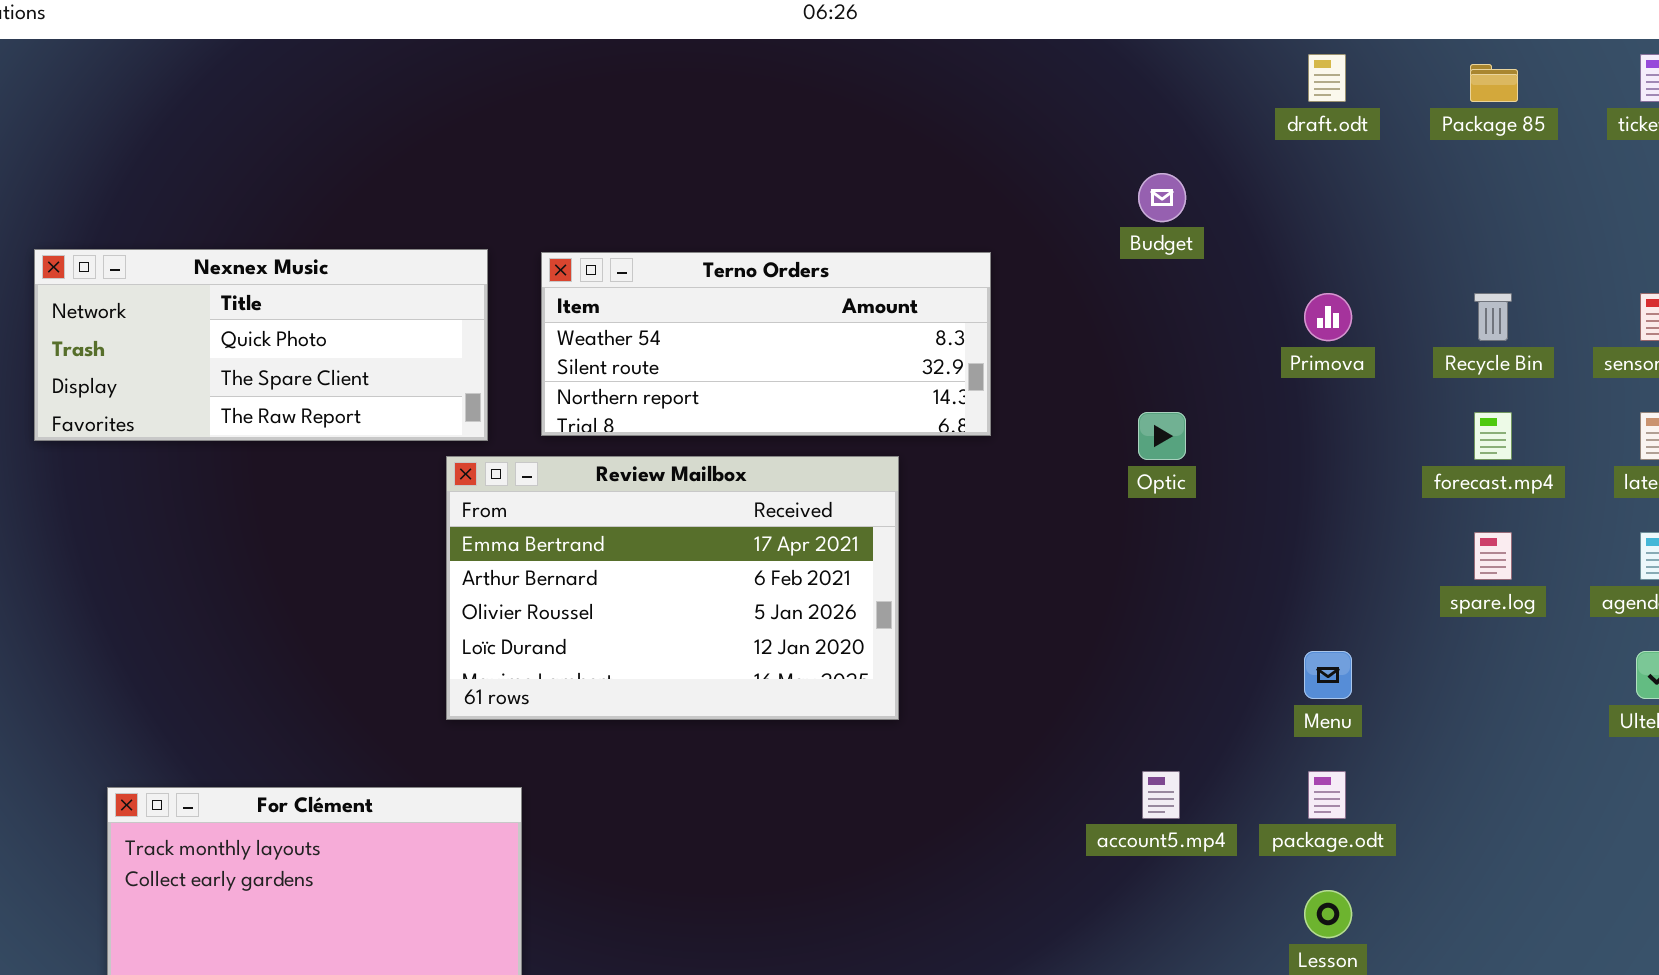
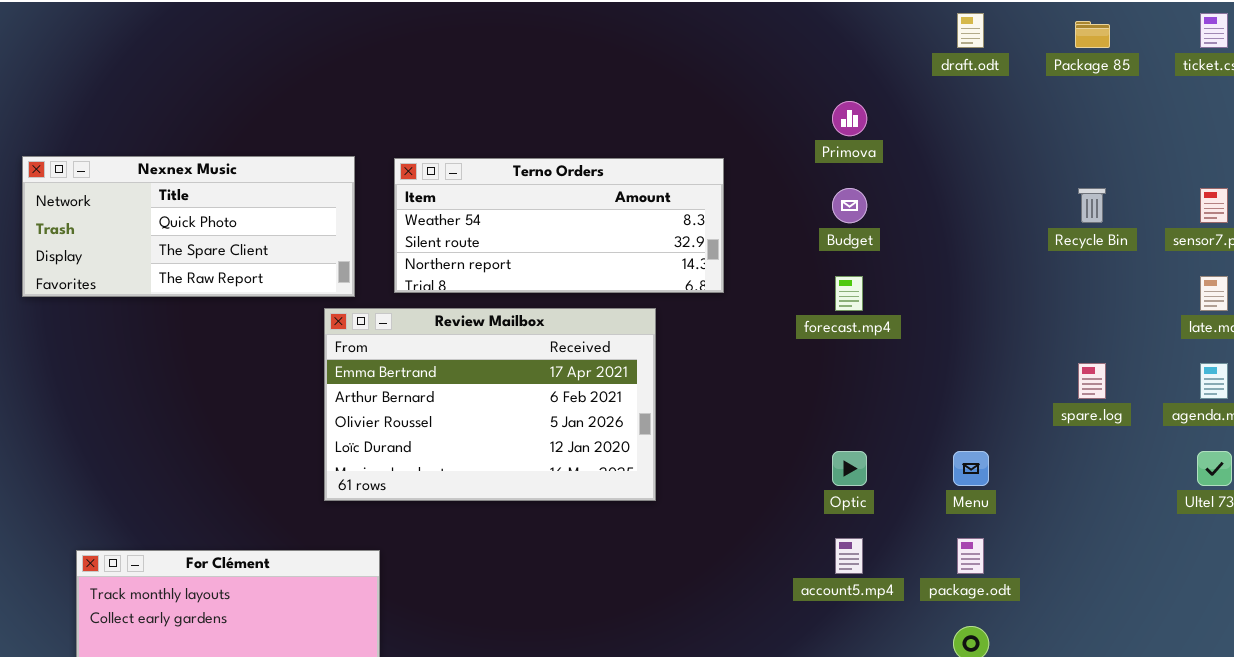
Budget: [1138,173,1186,222] -> [832,188,867,223], moved
Primova: [1304,293,1352,341] -> [832,101,867,136], moved
Optic: [1138,412,1186,460] -> [832,451,867,486], moved
forecast.mp4: [1474,412,1512,460] -> [835,276,863,311], moved

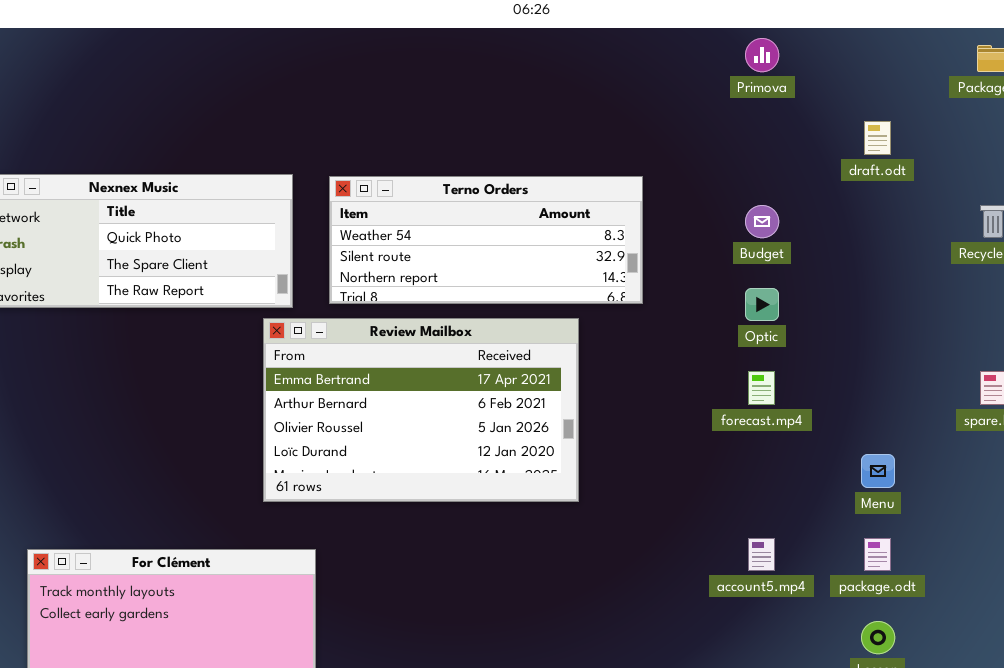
draft.odt: [957,13,984,48] -> [864,121,891,155], moved
Primova: [832,101,867,136] -> [745,38,779,72], moved
forecast.mp4: [835,276,863,311] -> [748,371,775,405], moved
Optic: [832,451,867,486] -> [745,288,779,321], moved

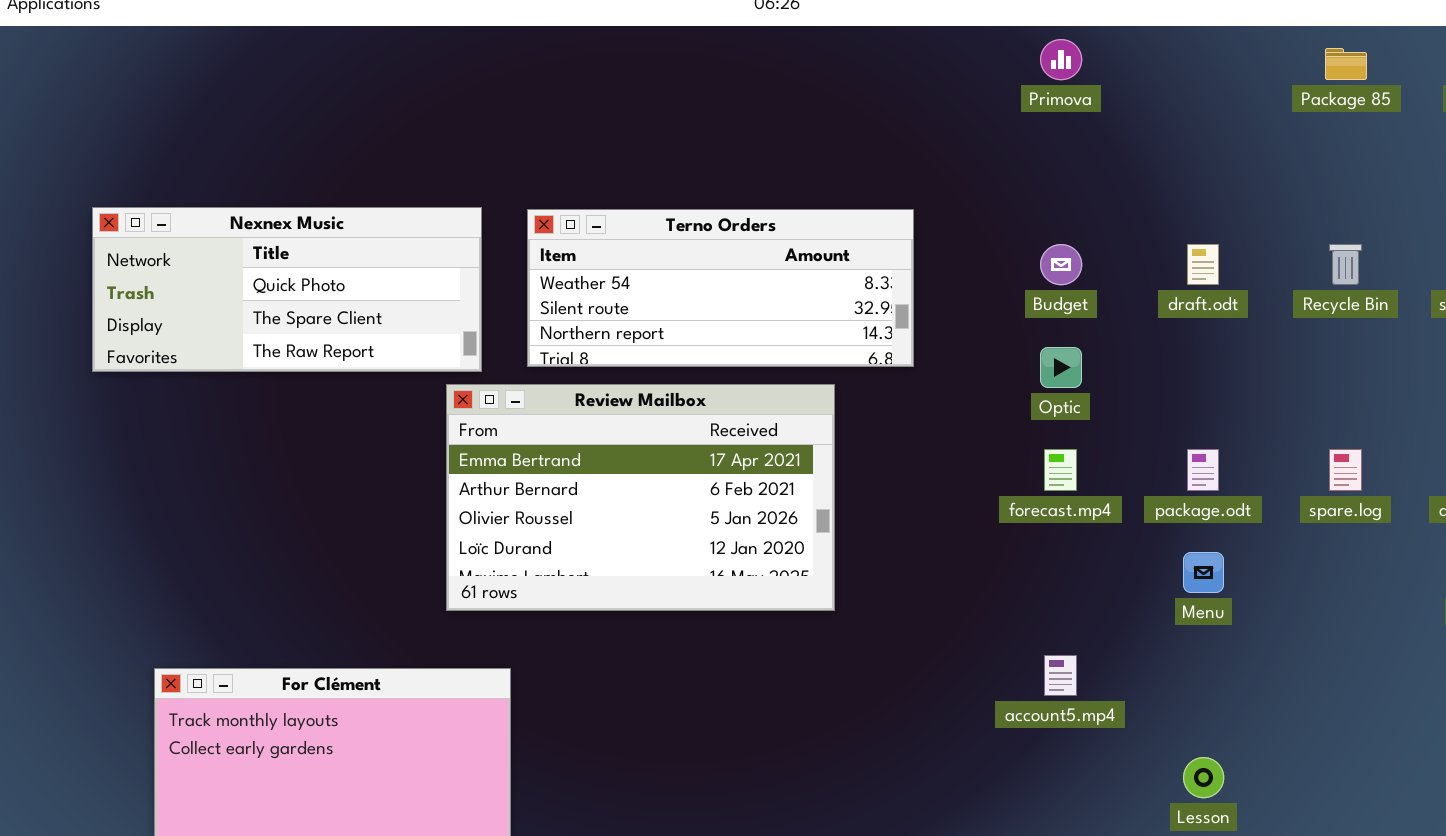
draft.odt: [864,121,891,155] -> [1187,244,1219,285], moved
package.odt: [864,538,891,571] -> [1187,449,1219,491], moved

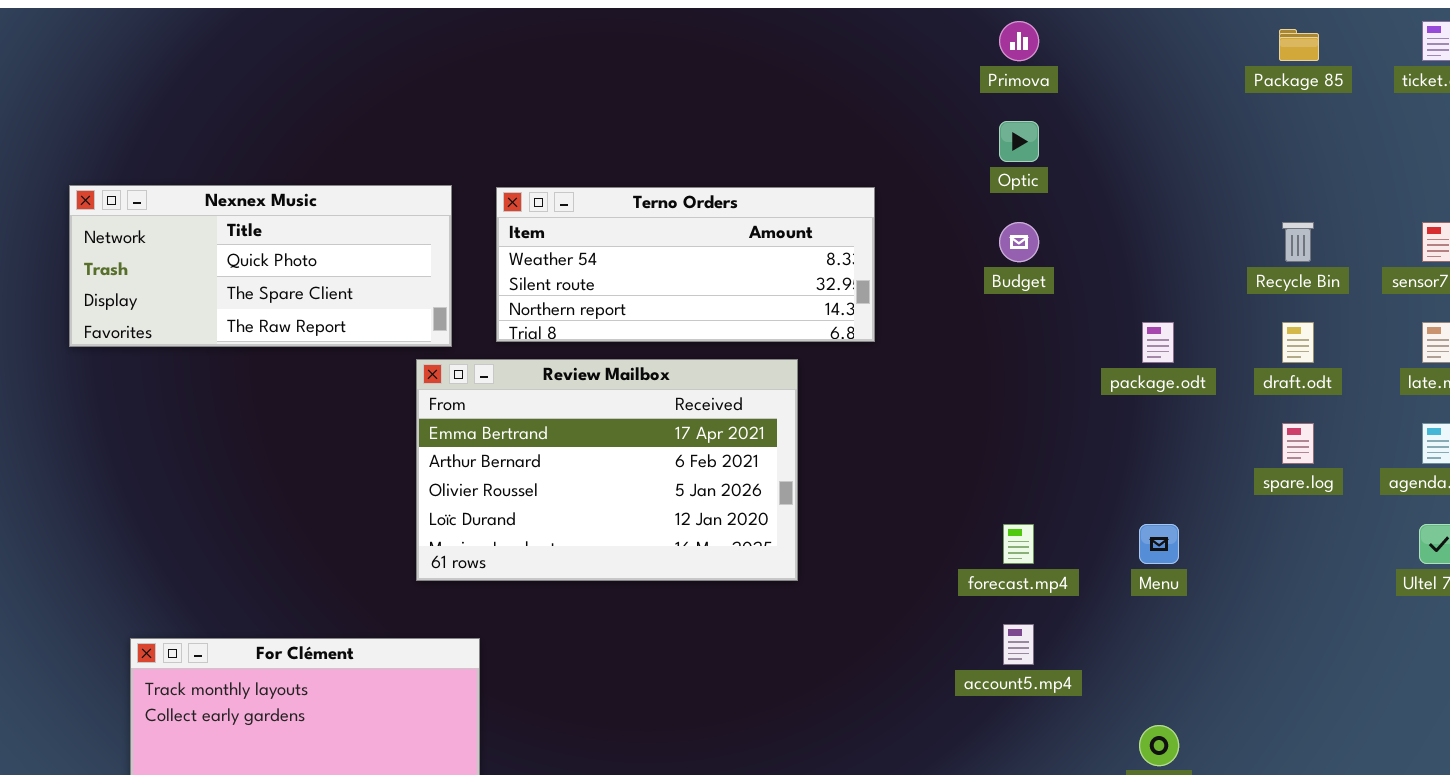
draft.odt: [1187,244,1219,285] -> [1282,322,1314,363], moved
Optic: [1040,347,1082,388] -> [999,121,1039,162], moved
forecast.mp4: [1044,449,1077,491] -> [1003,524,1034,564], moved
package.odt: [1187,449,1219,491] -> [1142,322,1174,363], moved

